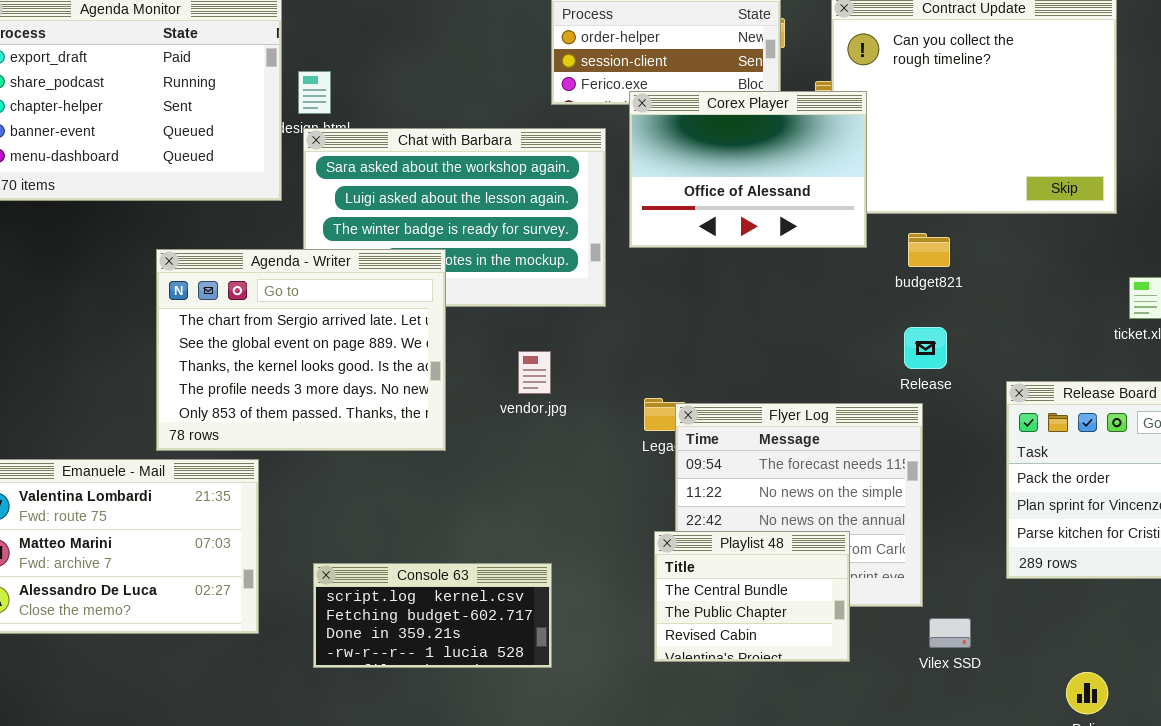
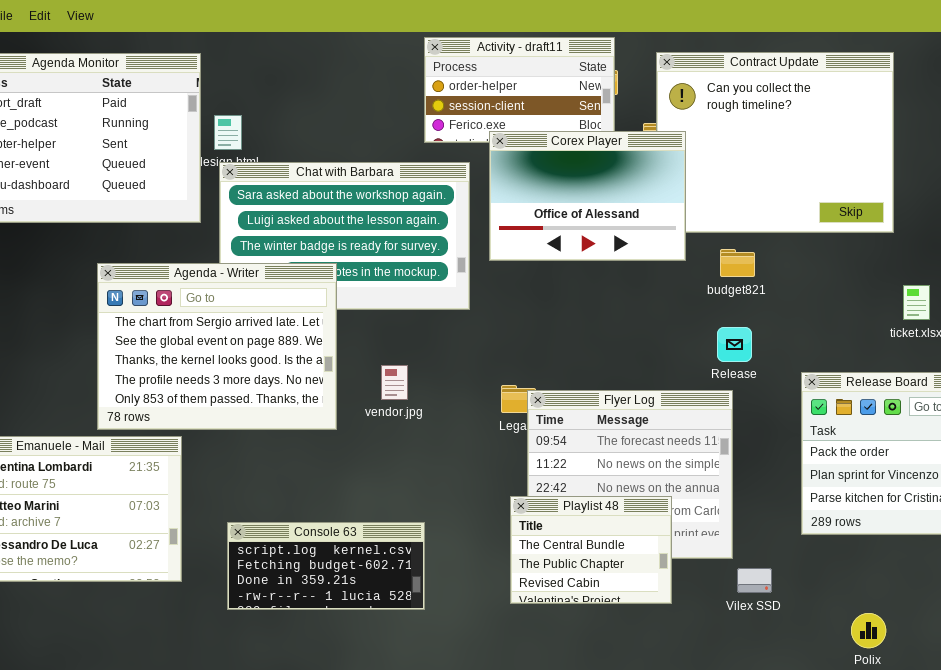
vendor.jpg: [518,351,551,394] -> [381,365,408,400], moved

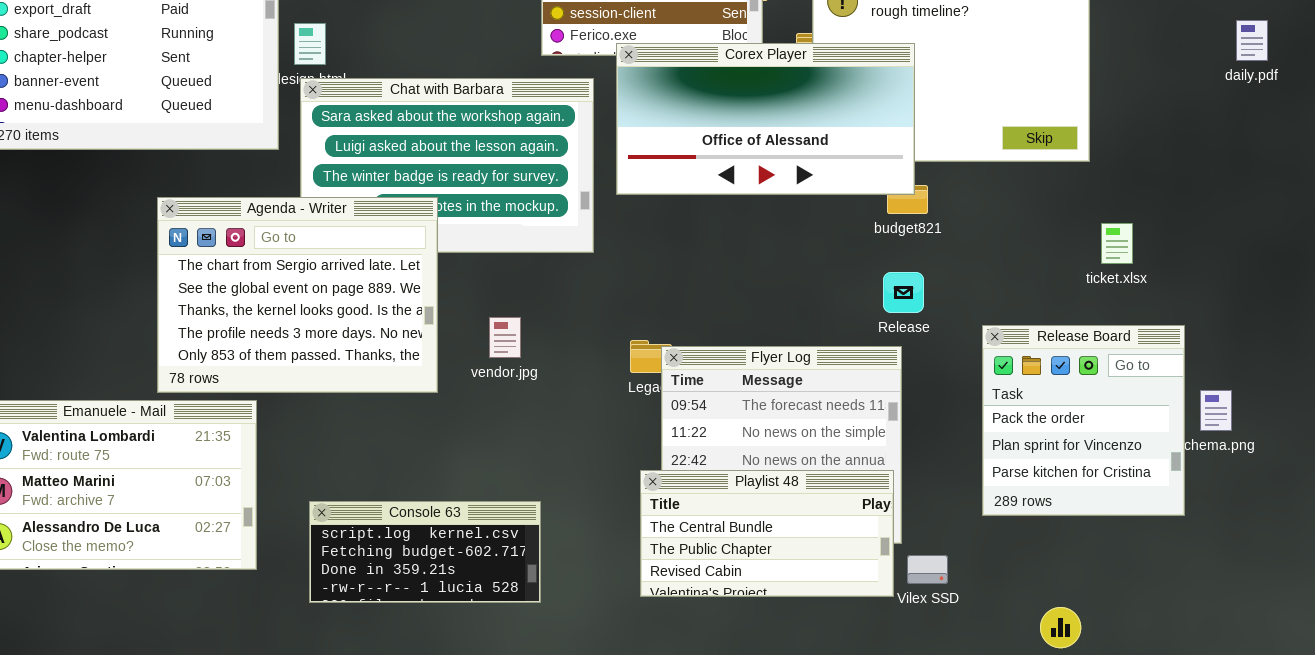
Corex Player: [489,131,686,261] -> [616,43,915,195], resized
Playlist 48: [510,496,672,604] -> [640,470,894,597], resized

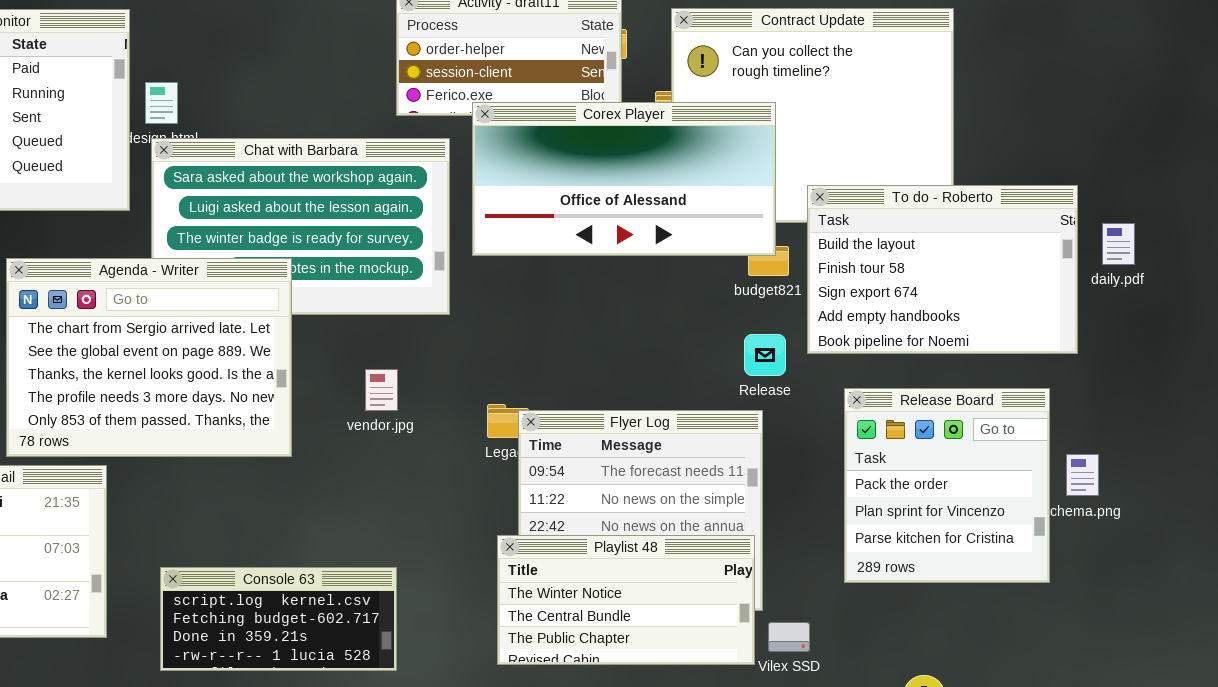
daily.pdf: [1236,20,1268,61] -> [1102,223,1135,265], moved
To do - Roberto: none -> [807,185,1078,354], opened
vendor.jpg: [489,317,521,358] -> [365,369,398,411], moved
Playlist 48: [640,470,894,597] -> [497,535,755,665], scrolled up 1 row

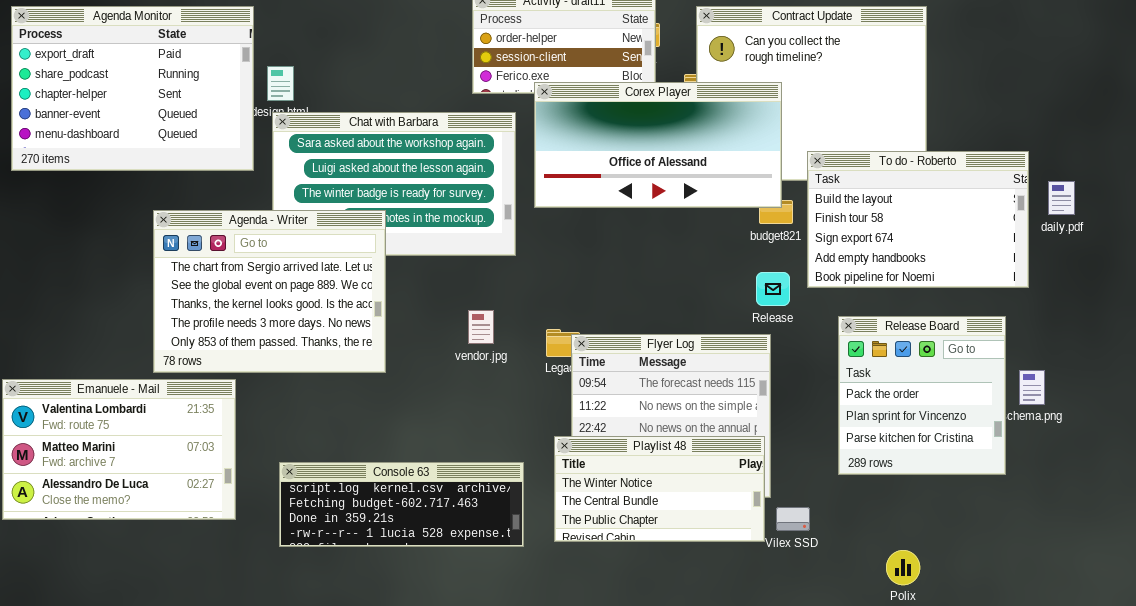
vendor.jpg: [365,369,398,411] -> [468,310,494,344], moved
Console 63: [160,567,397,671] -> [279,462,524,547], resized

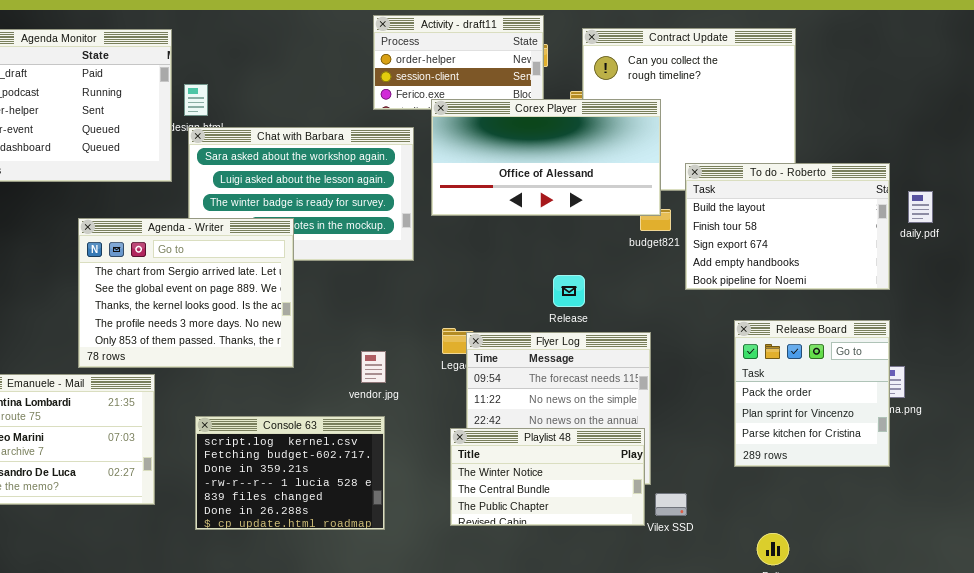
Release: [756,272,790,306] -> [553,275,585,307], moved
vendor.jpg: [468,310,494,344] -> [361,351,386,383], moved
Release Board: [838,316,1006,475] -> [734,320,890,467], moved
Console 63: [279,462,524,547] -> [195,416,385,530], resized

